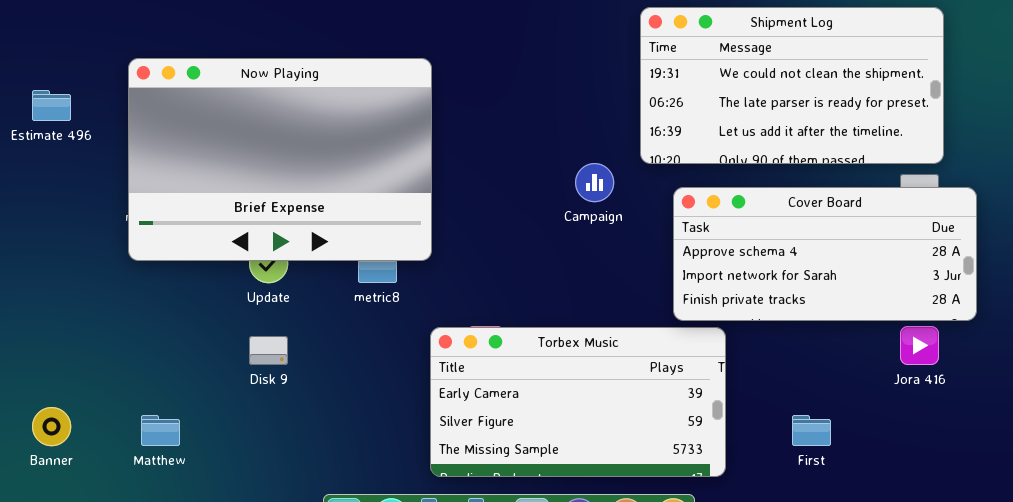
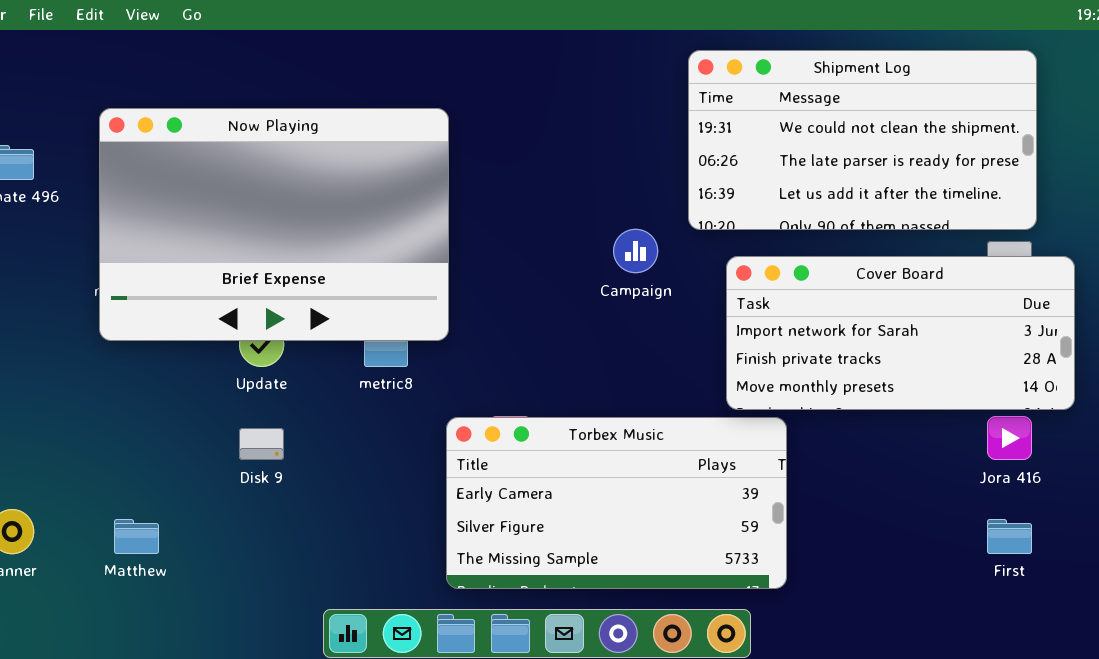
Cover Board: [673,187,977,321] -> [726,256,1075,410], scrolled down 1 row
First: [792,415,831,446] -> [987,519,1032,554], moved

